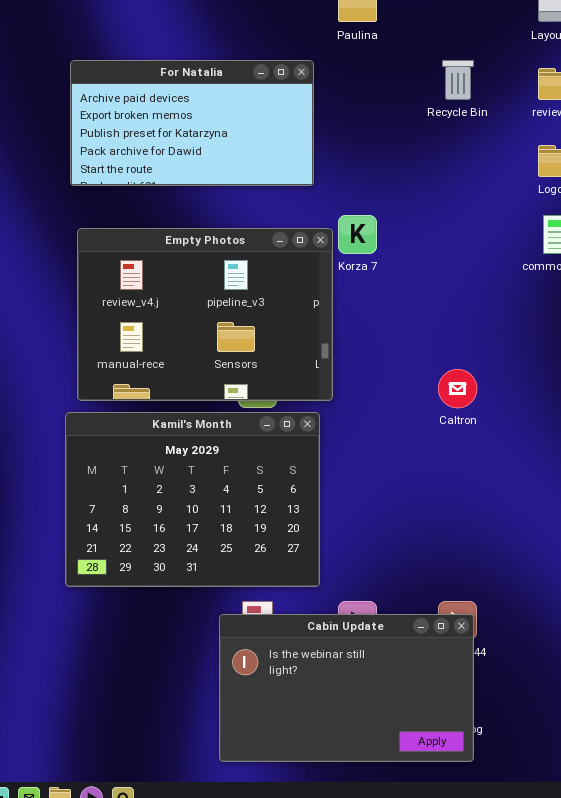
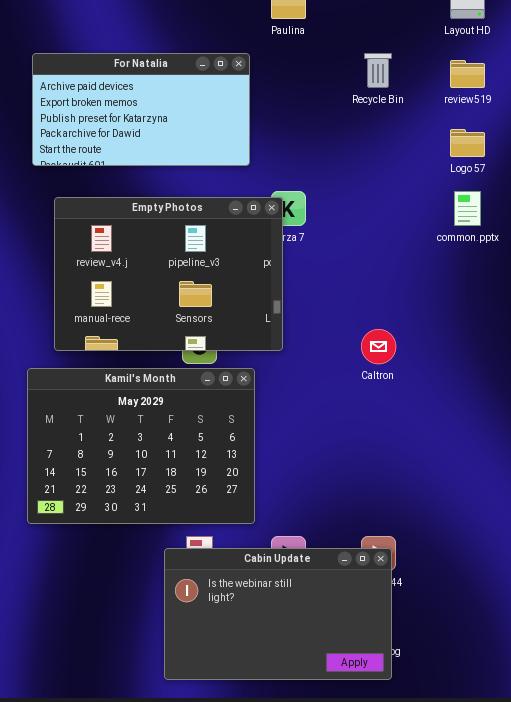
Empty Photos: [77,228,333,401] -> [54,197,283,351], moved

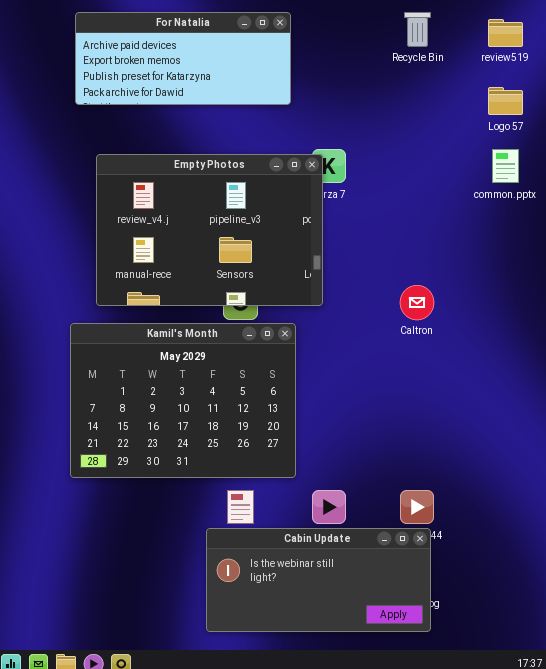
For Natalia: [32,53,250,166] -> [75,12,291,105], resized
Cabin Update: [164,548,392,680] -> [206,528,431,632], resized

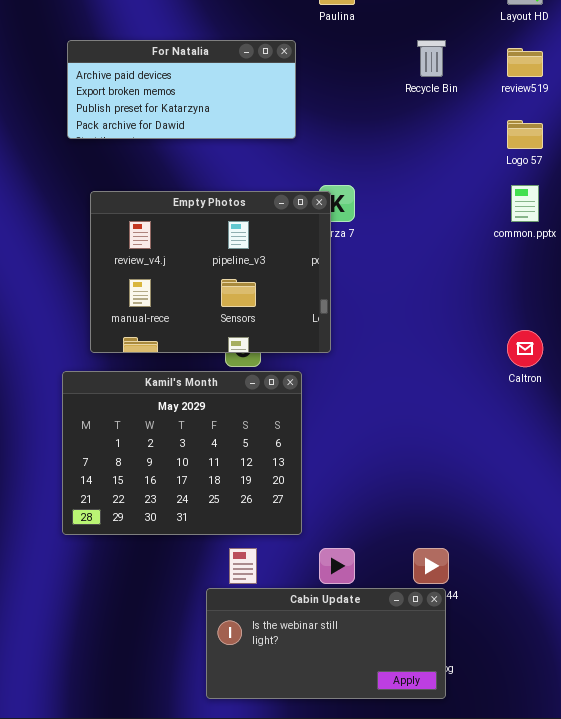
Caltron: [400,285,434,320] -> [507,330,543,367], moved

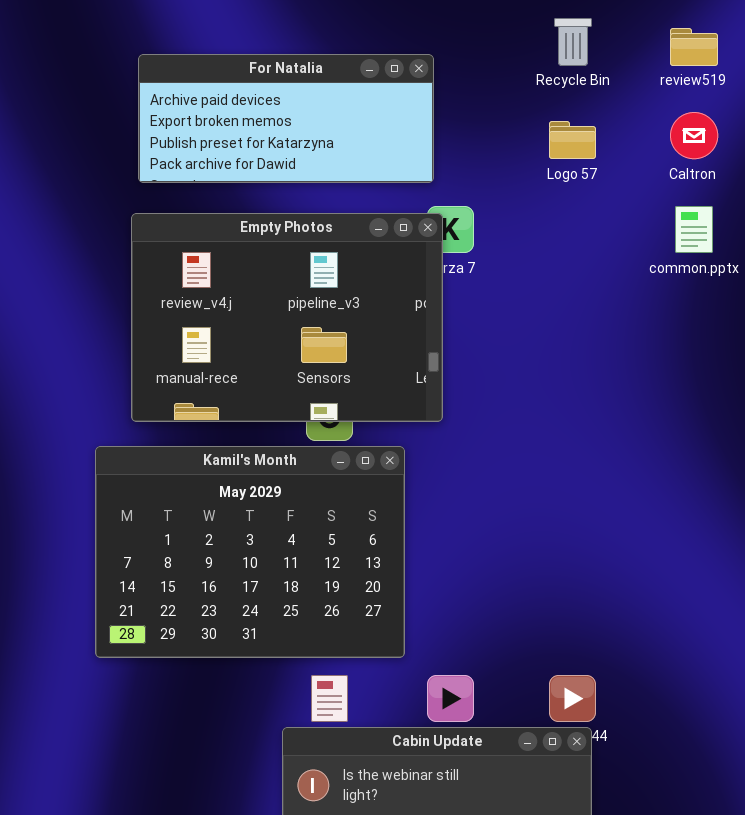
For Natalia: [67,40,296,139] -> [138,54,434,183], moved
Logo 57: [507,120,543,149] -> [549,121,596,159], moved
Caltron: [507,330,543,367] -> [670,112,718,159], moved

